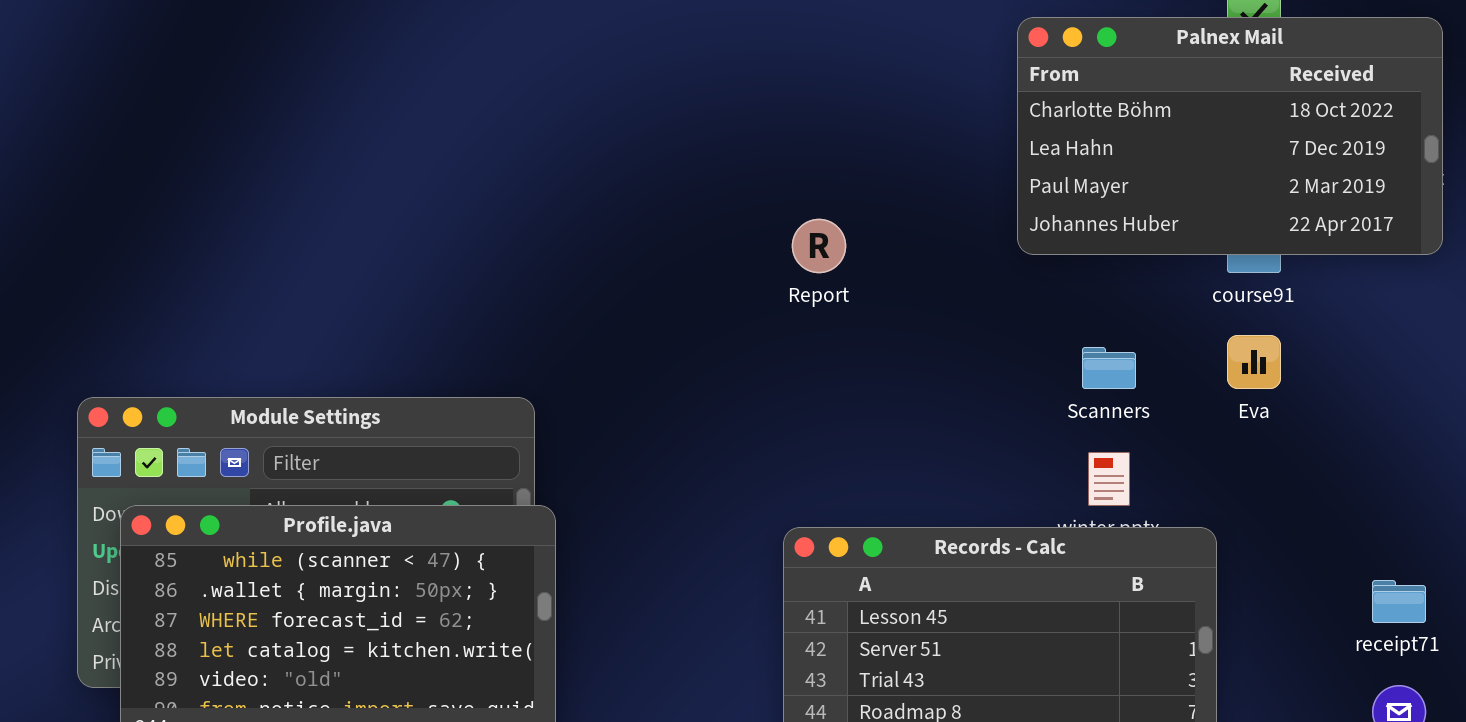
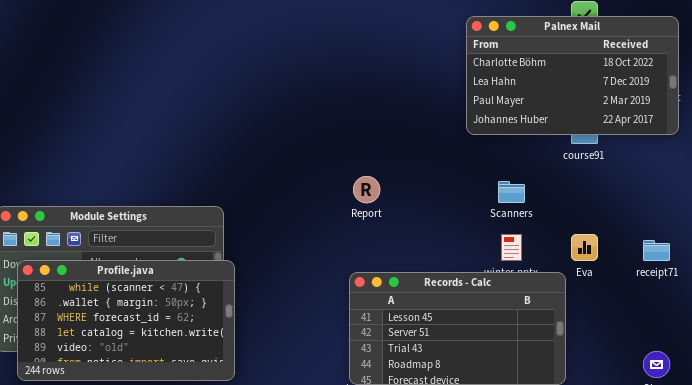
Report: [792,219,846,273] -> [353,176,380,203], moved
Eva: [1227,335,1281,389] -> [571,234,598,261], moved
receipt71: [1372,580,1426,623] -> [643,240,670,261], moved

